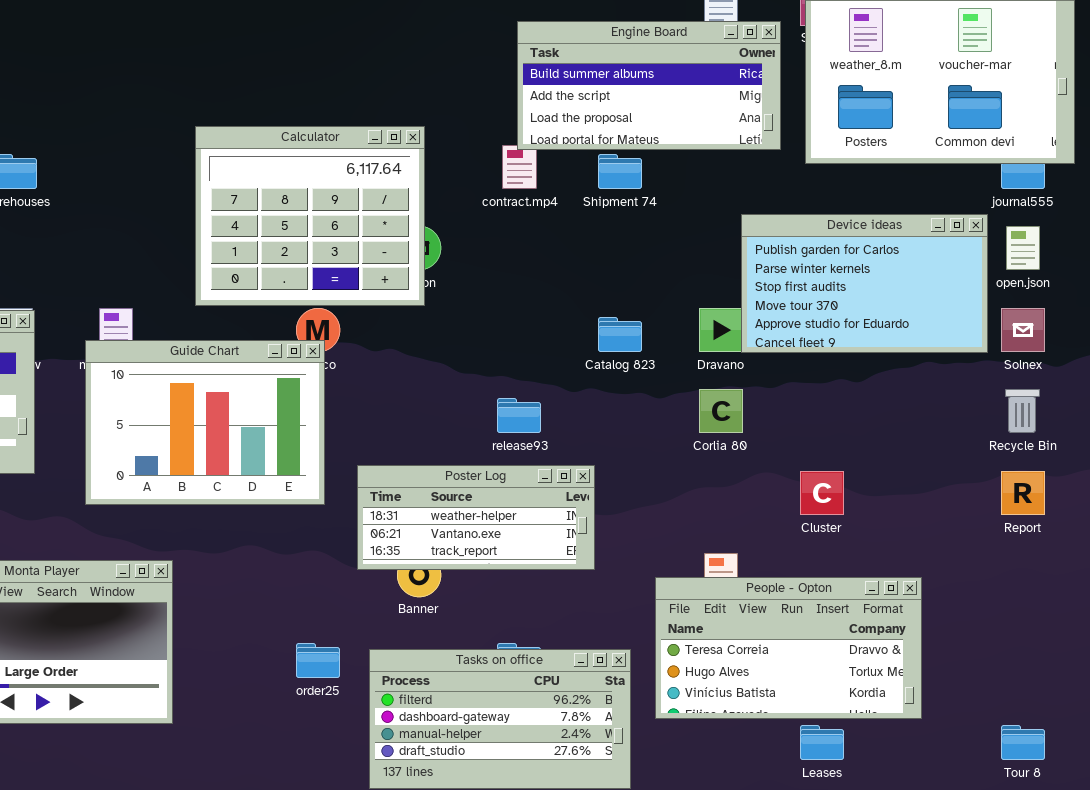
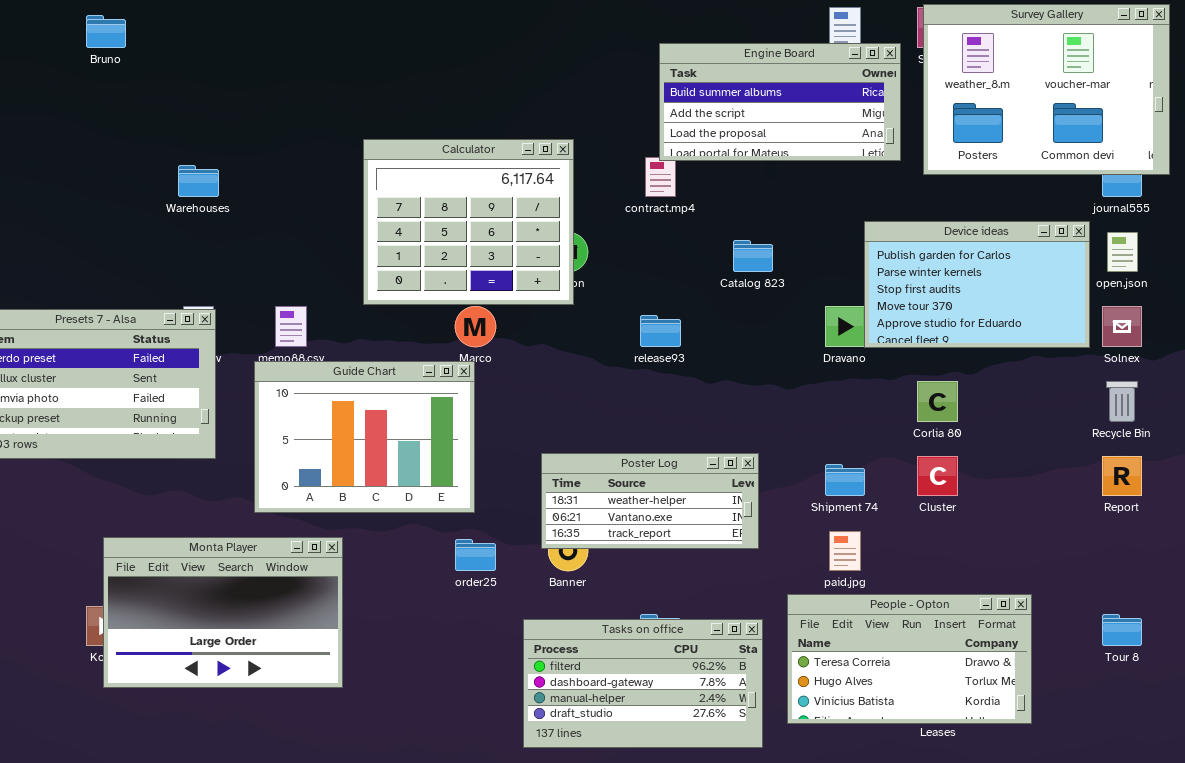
Shipment 74: [598,154,642,189] -> [825,464,865,496], moved
Catalog 823: [598,317,642,352] -> [733,240,773,272], moved
Guide Chart: [85,340,325,505] -> [254,361,475,513], moved
Corlia 80: [699,389,743,433] -> [917,381,958,422], moved
release93: [497,398,541,433] -> [640,315,681,347], moved
Poster Log: [357,465,595,570] -> [541,453,759,549], moved
People - Opton: [655,577,922,719] -> [787,594,1032,724], moved
order25: [296,643,340,678] -> [455,539,496,571], moved
Tour 8: [1001,725,1045,760] -> [1102,614,1142,646], moved

